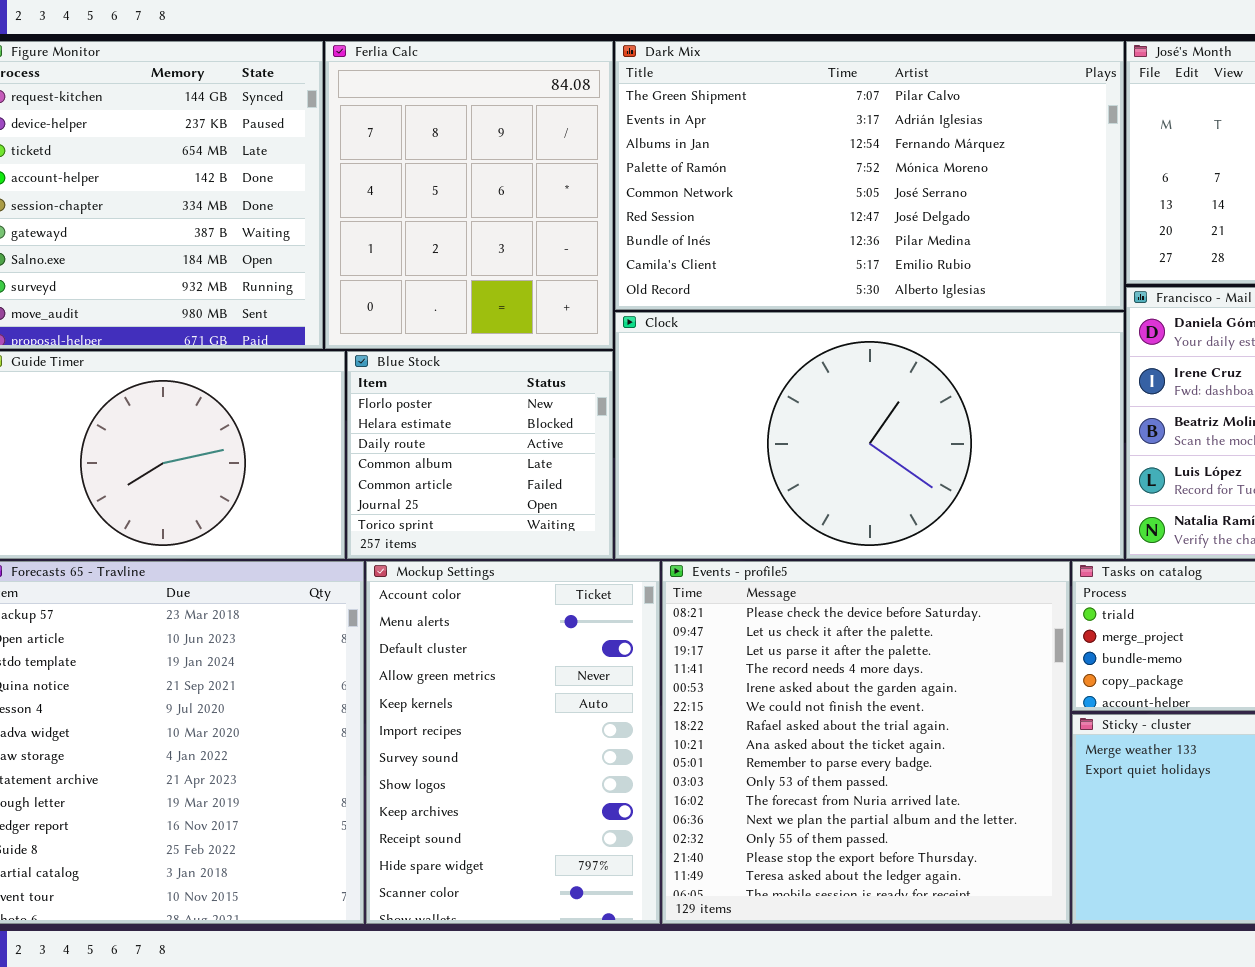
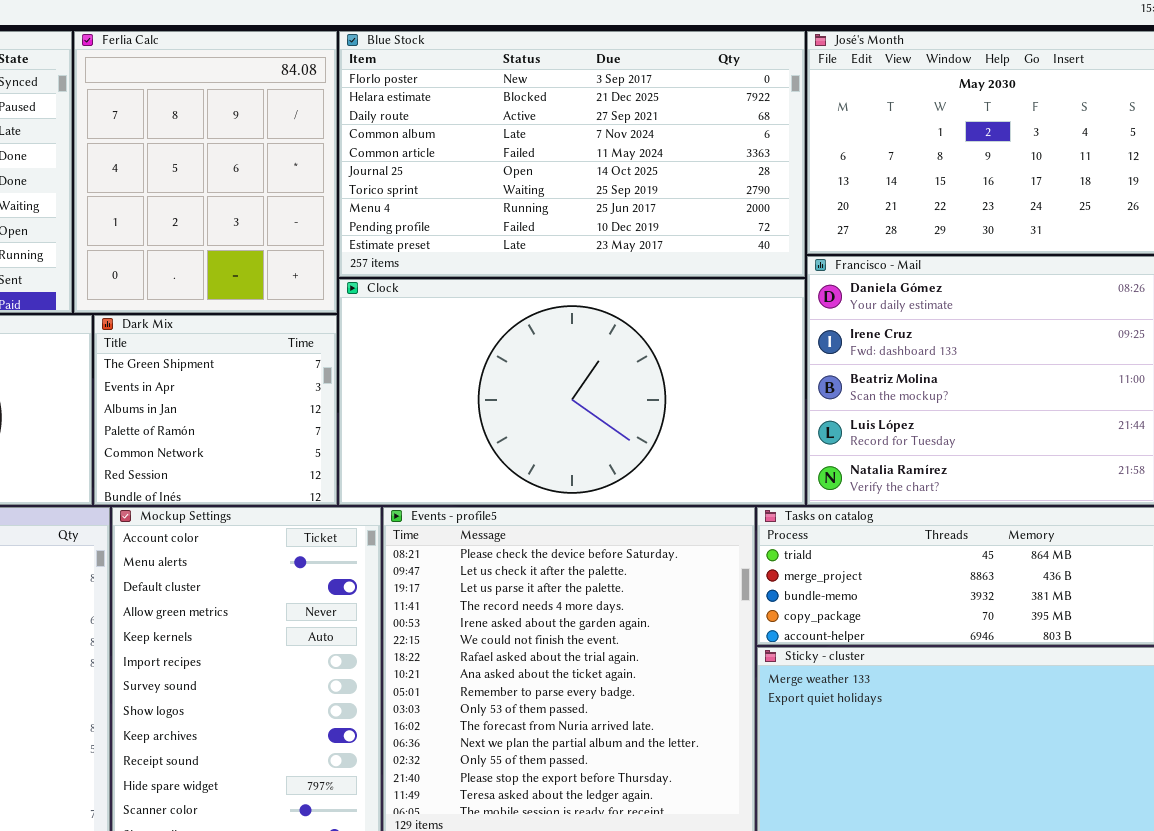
Dark Mix: [615,41,1124,310] -> [94,315,337,505], moved, resized
Blue Stock: [347,351,613,559] -> [339,31,805,277], moved, resized

